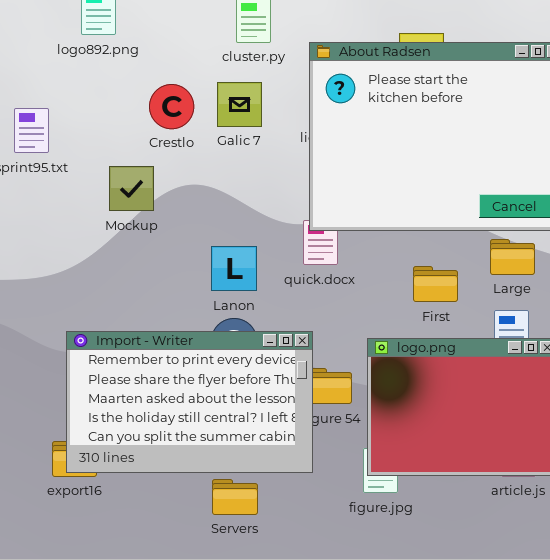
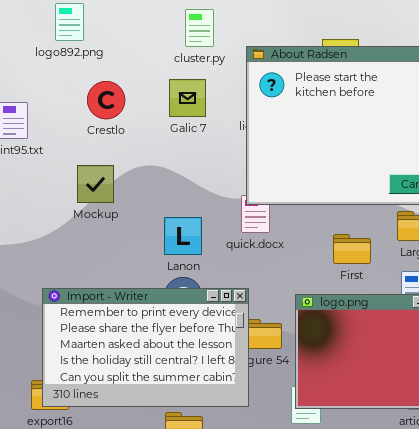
Crestlo: [149,84,194,129] -> [87,81,125,119], moved
Mockup: [109,166,154,211] -> [77,165,114,203], moved

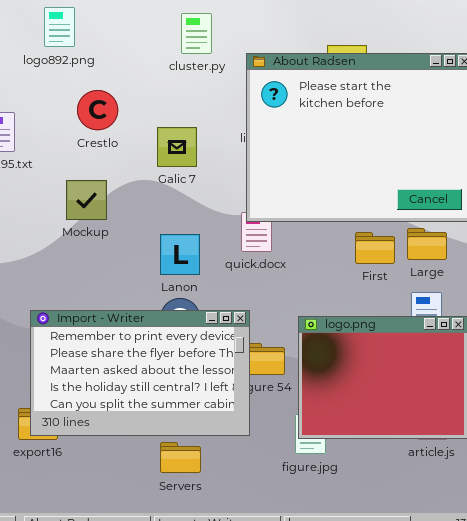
Galic 7: [169,79,206,117] -> [157,127,197,167], moved
First: [333,234,371,264] -> [355,232,395,264], moved

